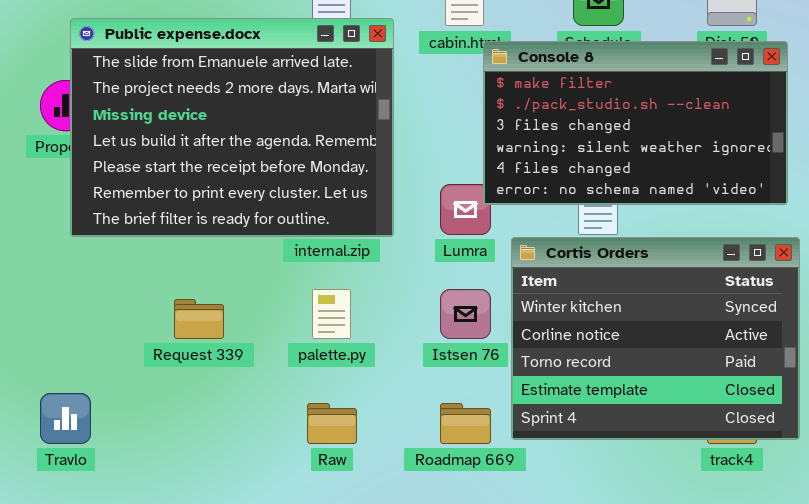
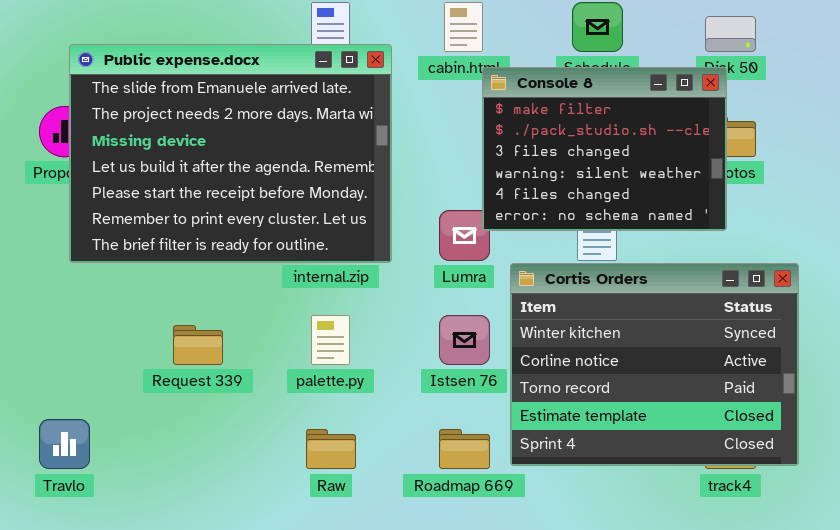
Console 8: [483,41,788,205] -> [482,67,727,231], resized

